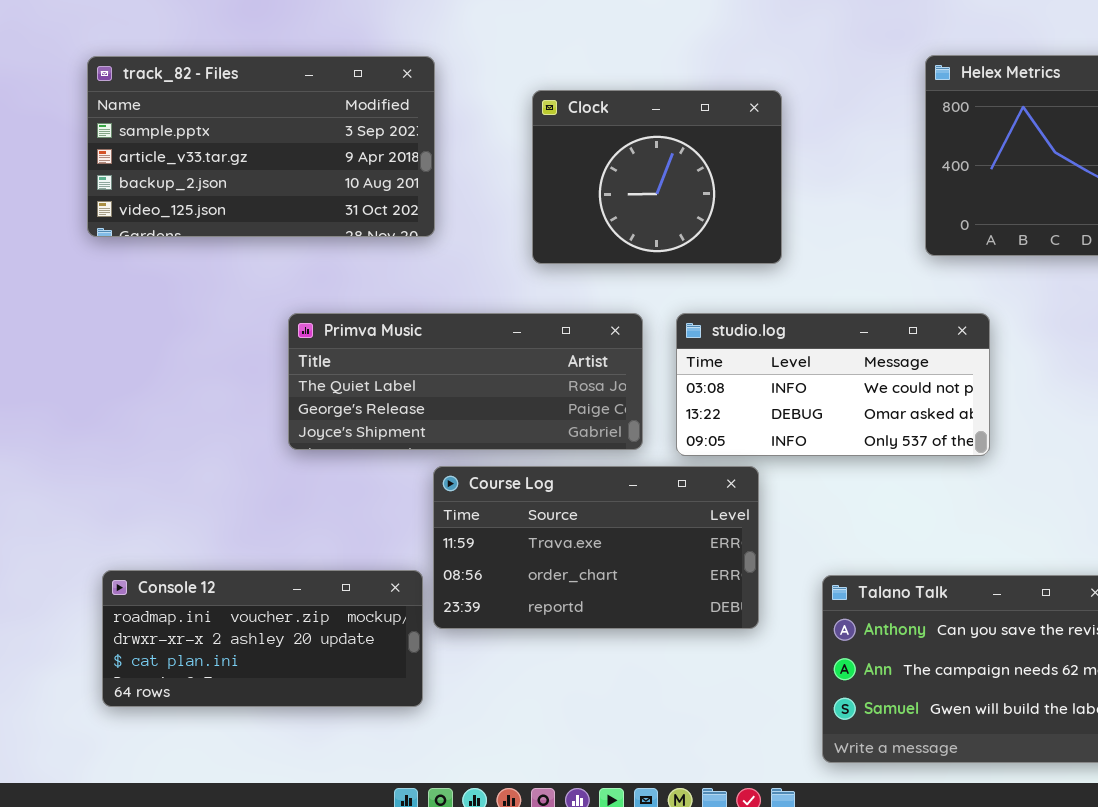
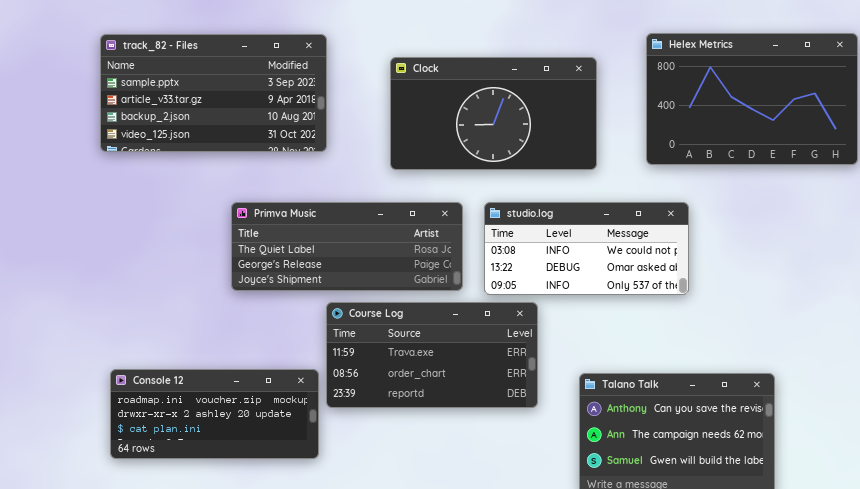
Clock: [532,90,782,264] -> [390,57,597,170], resized

